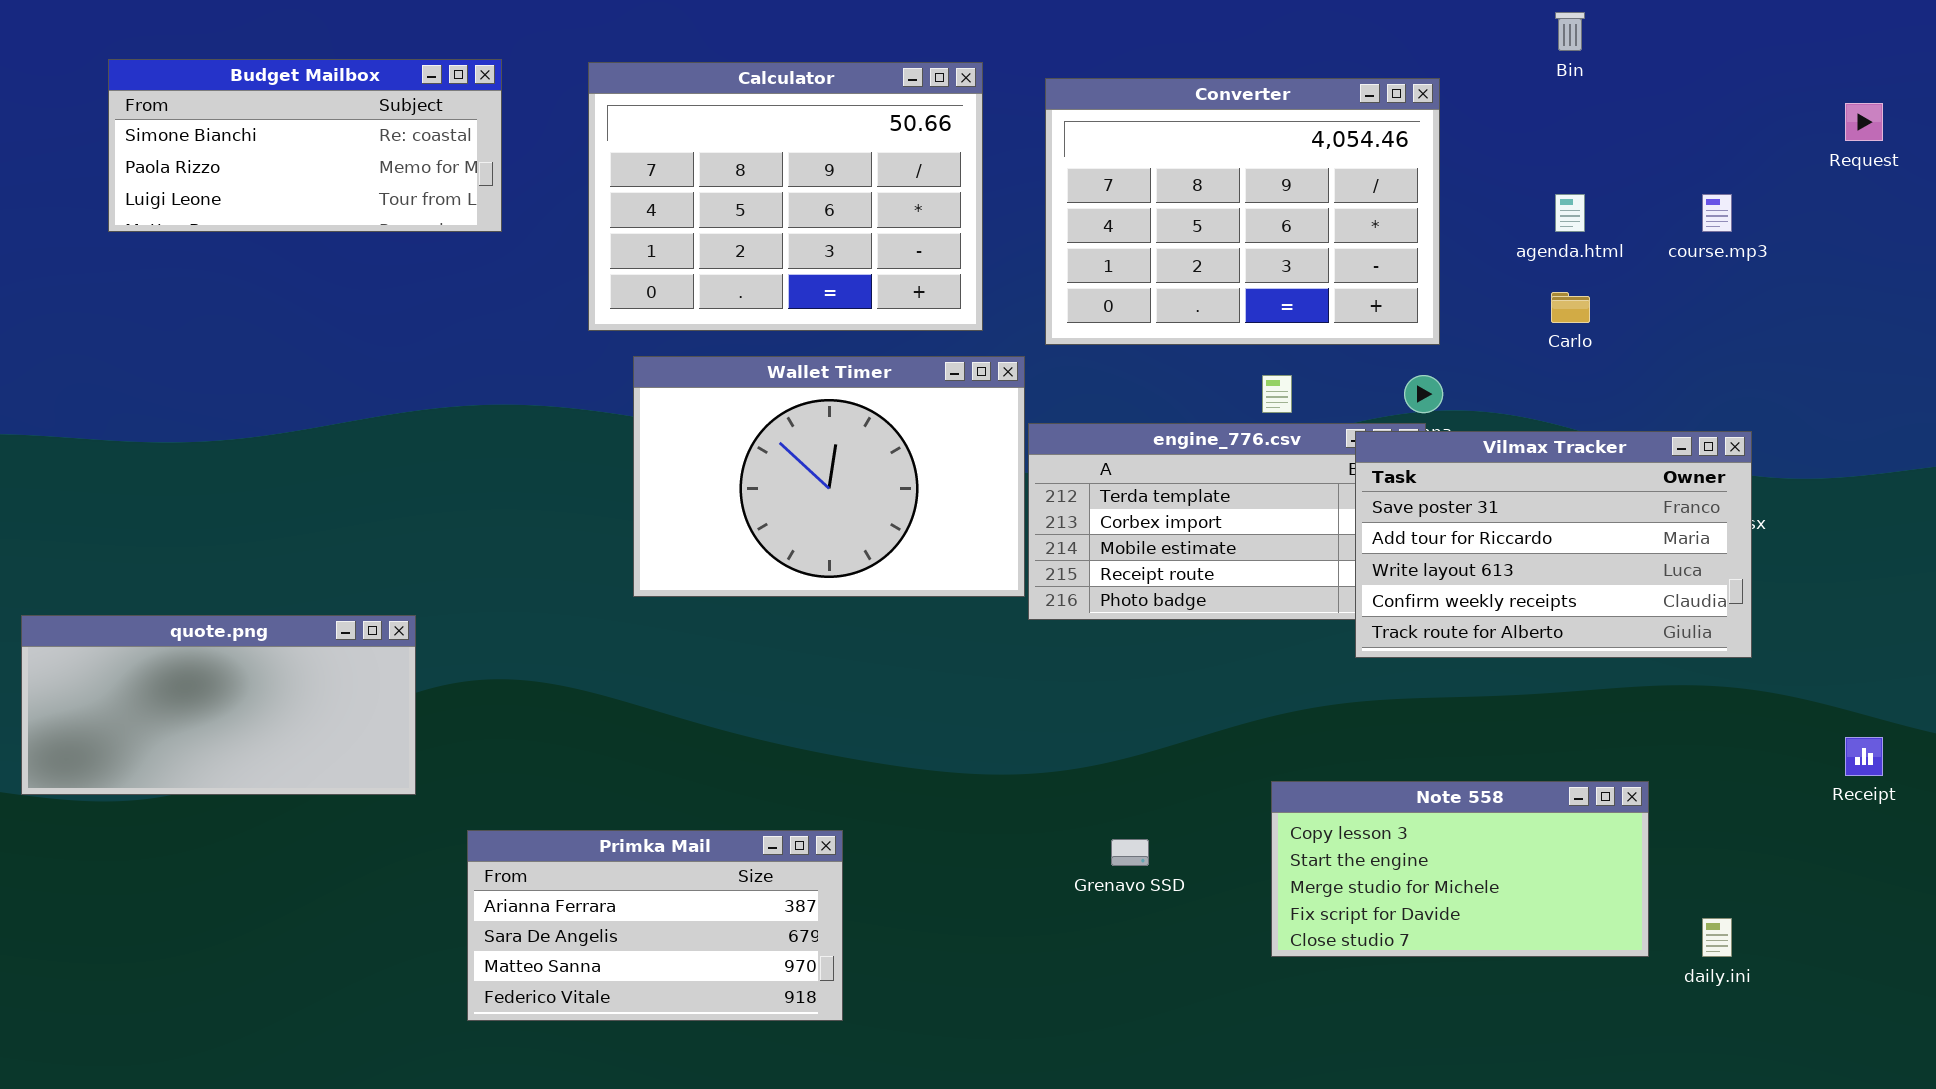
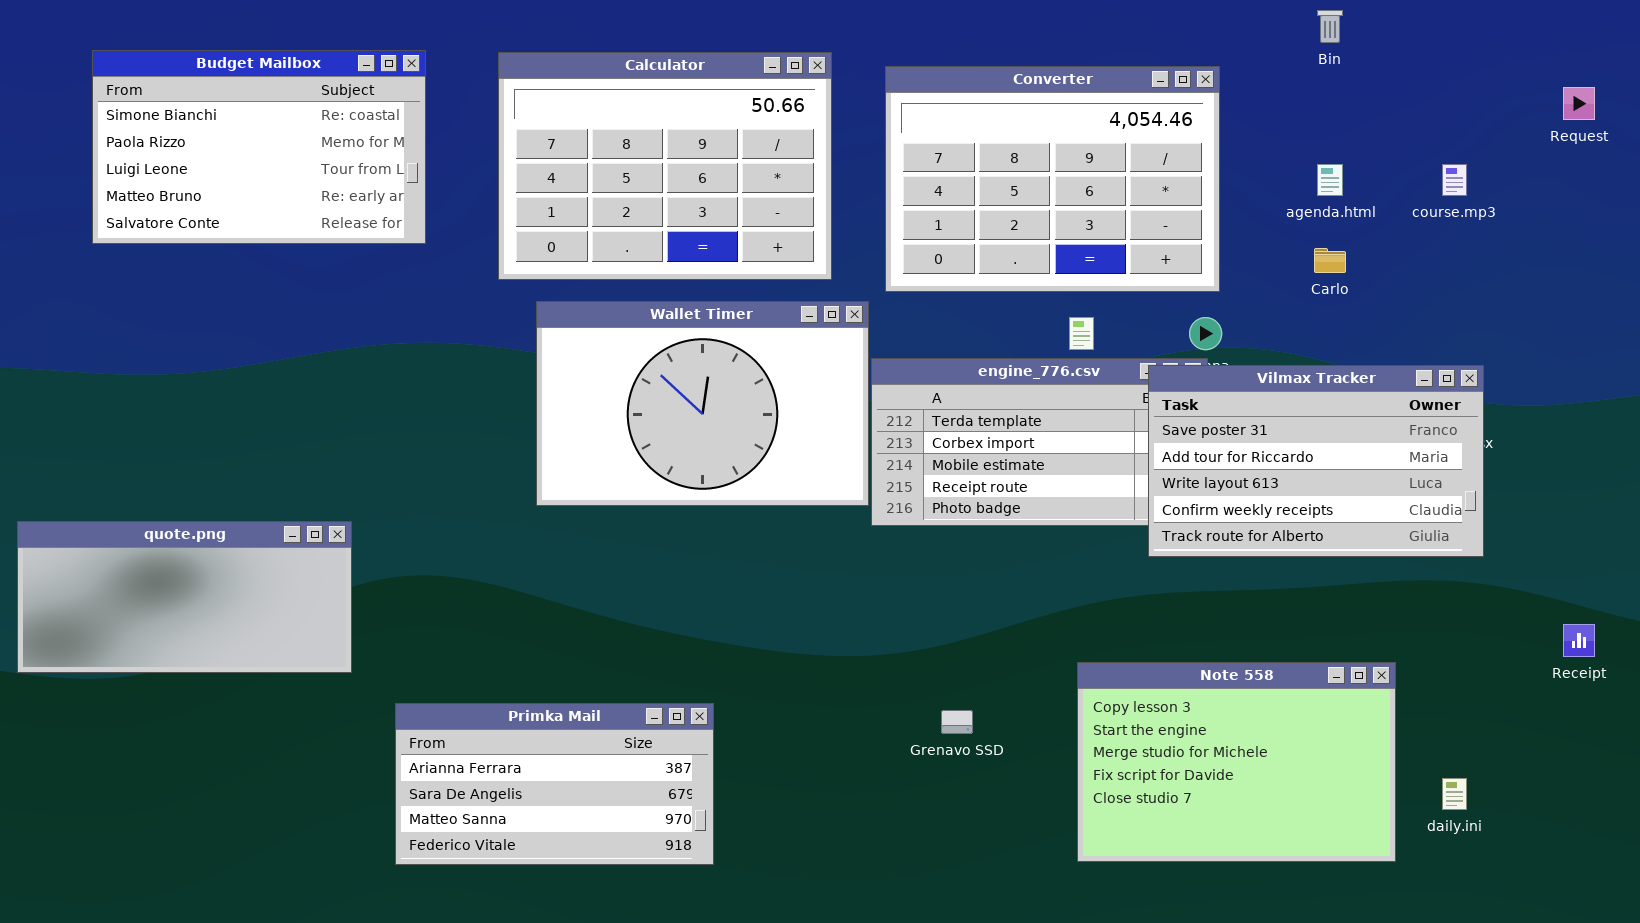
Budget Mailbox: [108,59,502,232] -> [92,50,426,244], resized
Note 558: [1271,781,1649,957] -> [1077,662,1396,862], resized

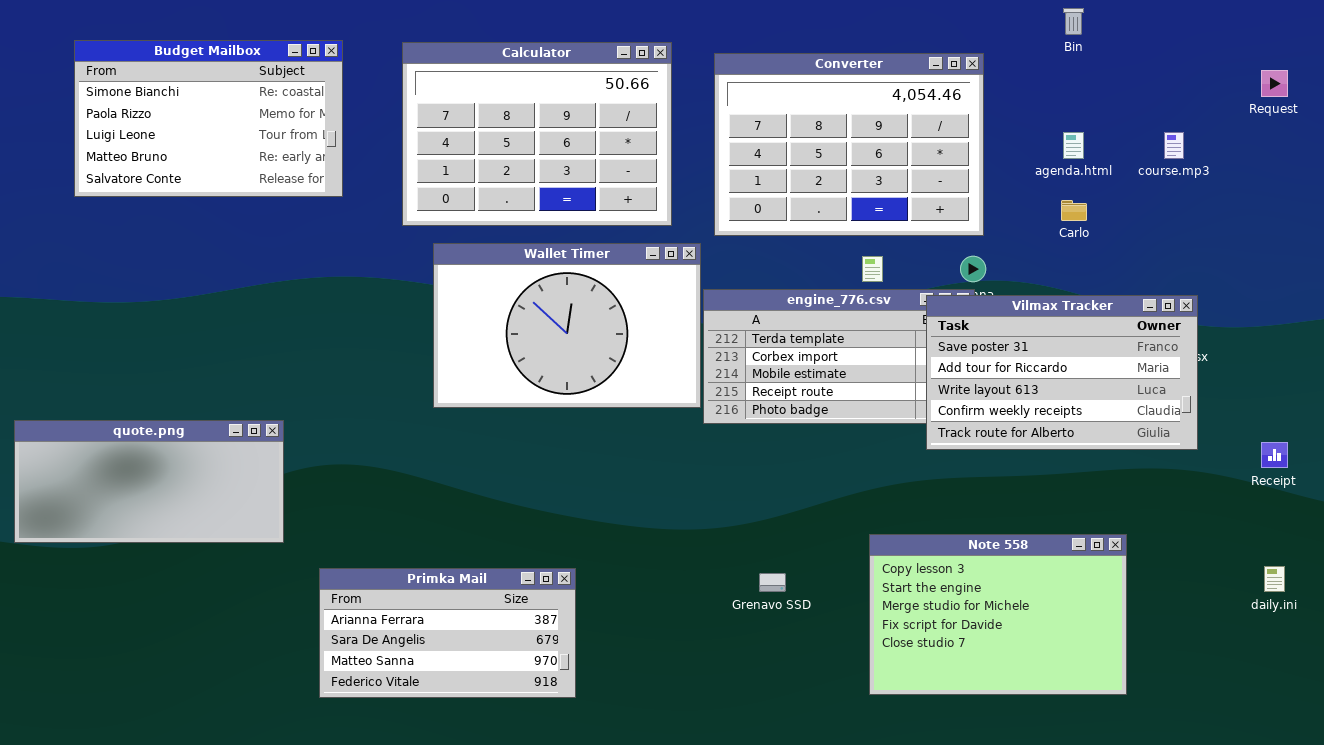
Receipt: [1563,624,1595,657] -> [1261,442,1288,468], moved
daily.ini: [1442,778,1467,810] -> [1264,566,1285,592], moved

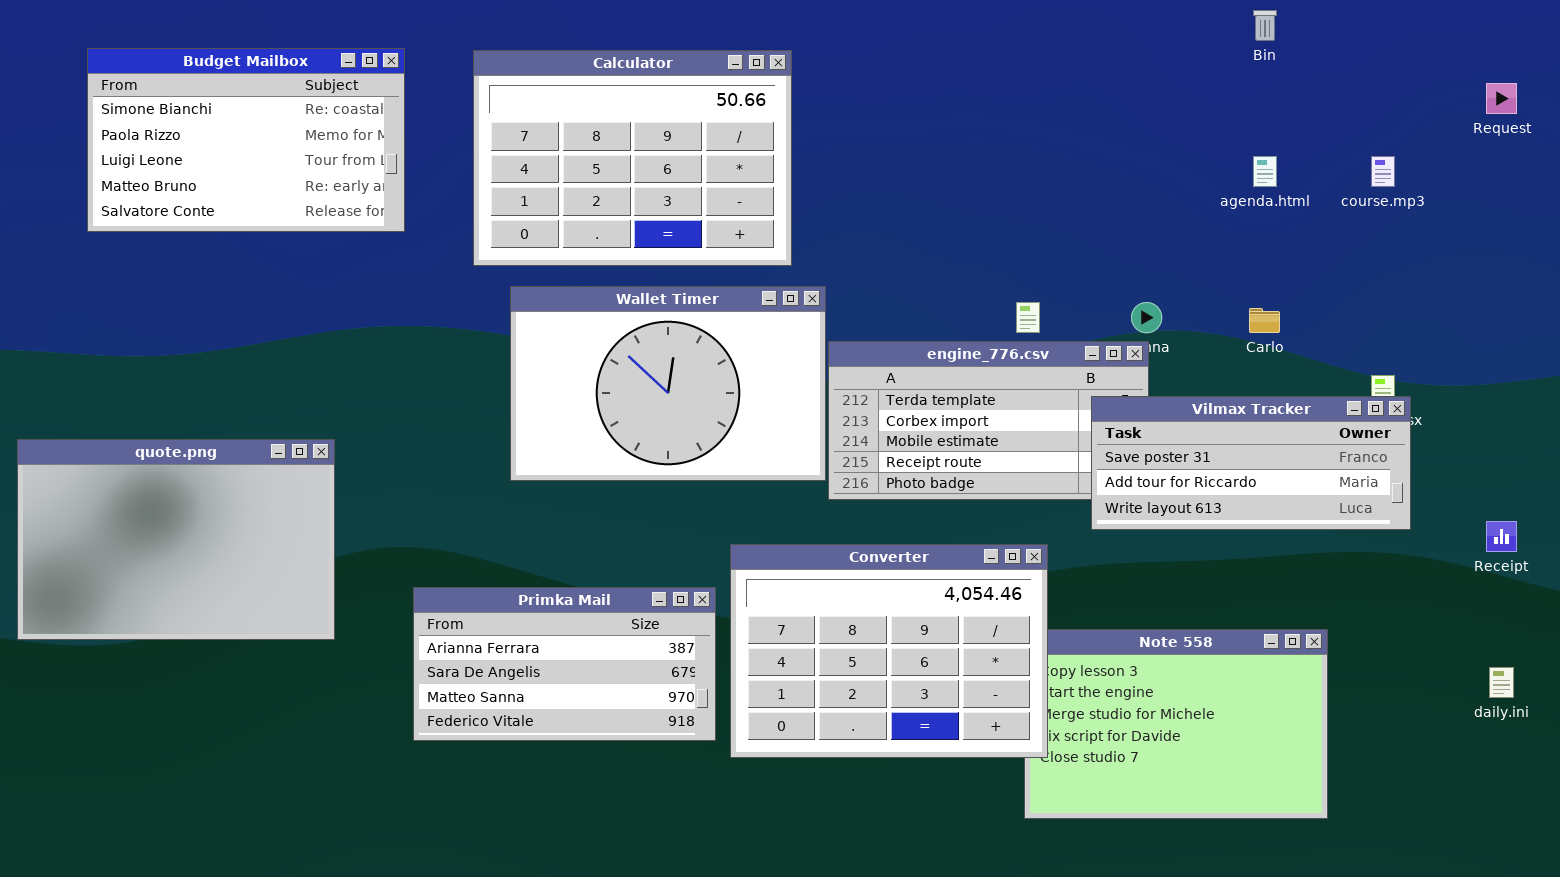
Converter: [714,53,984,236] -> [730,544,1048,758], moved
Carlo: [1061,200,1087,221] -> [1249,308,1280,333], moved
Vilmax Tracker: [926,295,1198,450] -> [1091,396,1411,530], resized
quote.png: [14,420,284,543] -> [17,439,335,640], resized
Primka Mail: [319,568,576,698] -> [413,587,716,741], moved

